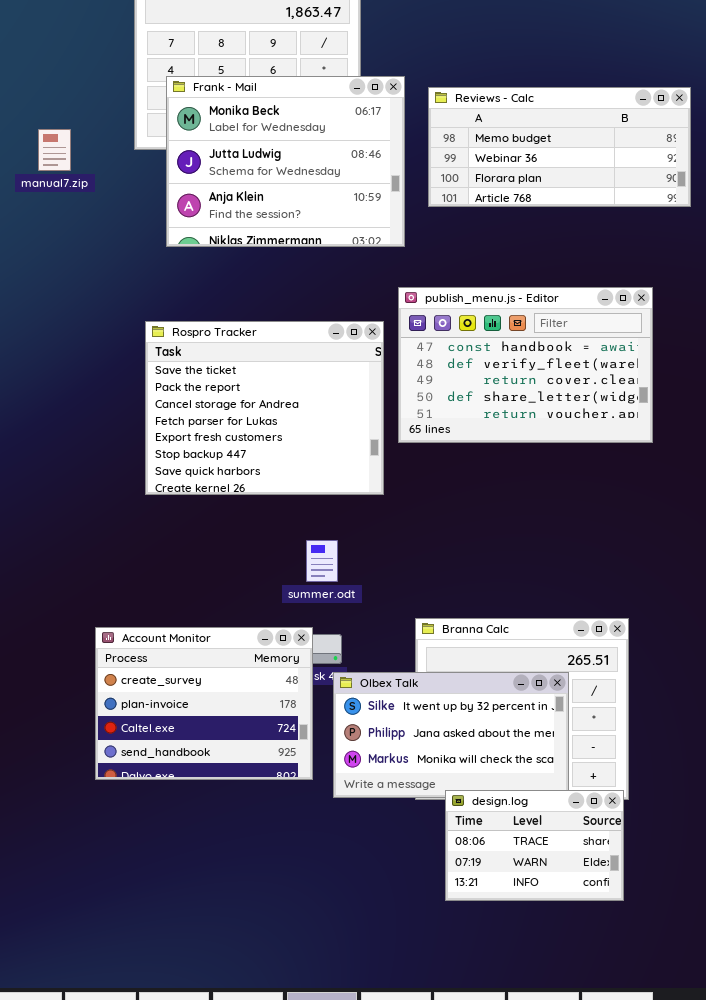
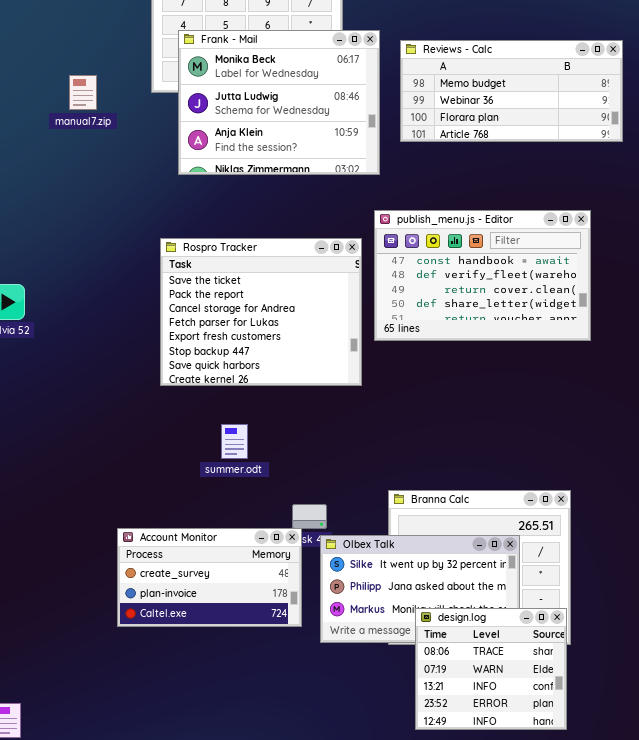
summer.odt: [306,540,338,582] -> [221,424,248,459], moved
Account Monitor: [95,627,313,780] -> [117,528,302,627], resized
design.log: [445,790,624,901] -> [415,608,567,730], resized

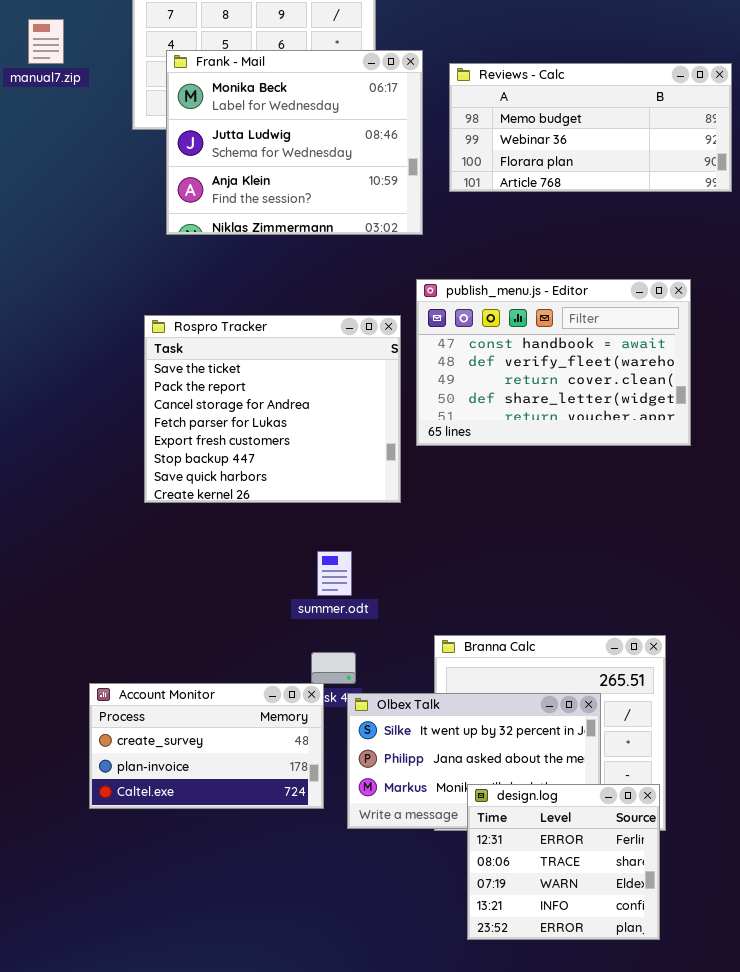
manual7.zip: [69,75,97,110] -> [28,19,64,64], moved
summer.odt: [221,424,248,459] -> [317,551,352,596], moved
design.log: [415,608,567,730] -> [467,784,660,940], scrolled up 1 row

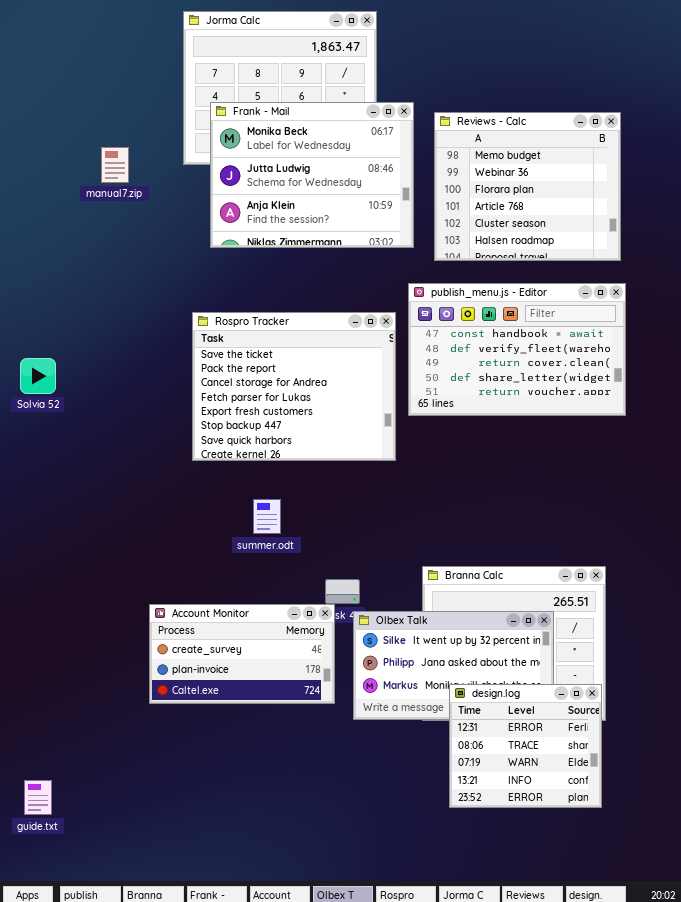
manual7.zip: [28,19,64,64] -> [101,147,129,183], moved
Reviews - Calc: [449,63,732,192] -> [434,112,621,261], resized
summer.odt: [317,551,352,596] -> [253,499,281,534], moved

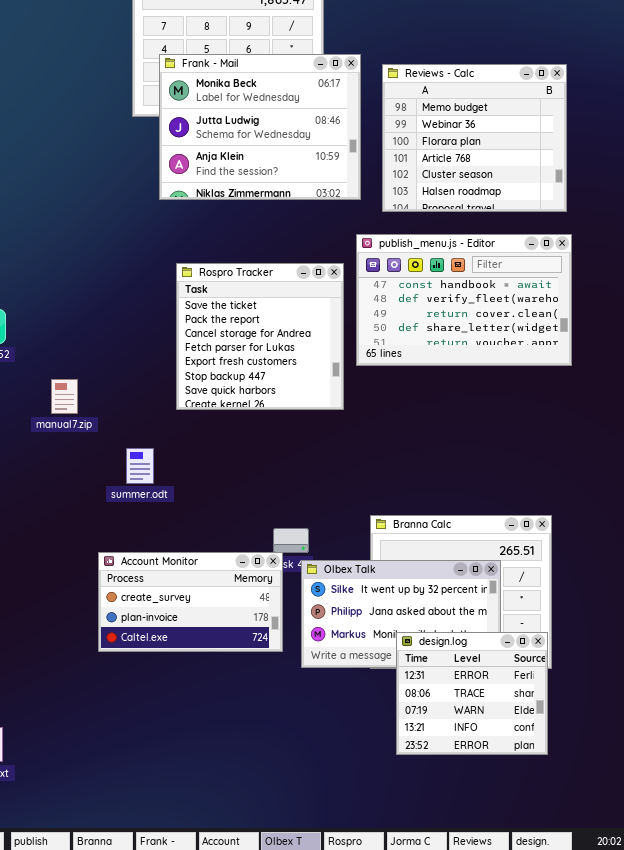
manual7.zip: [101,147,129,183] -> [51,379,78,414], moved
Rospro Tracker: [192,312,396,461] -> [176,263,344,410], resized
summer.odt: [253,499,281,534] -> [126,448,154,484], moved

